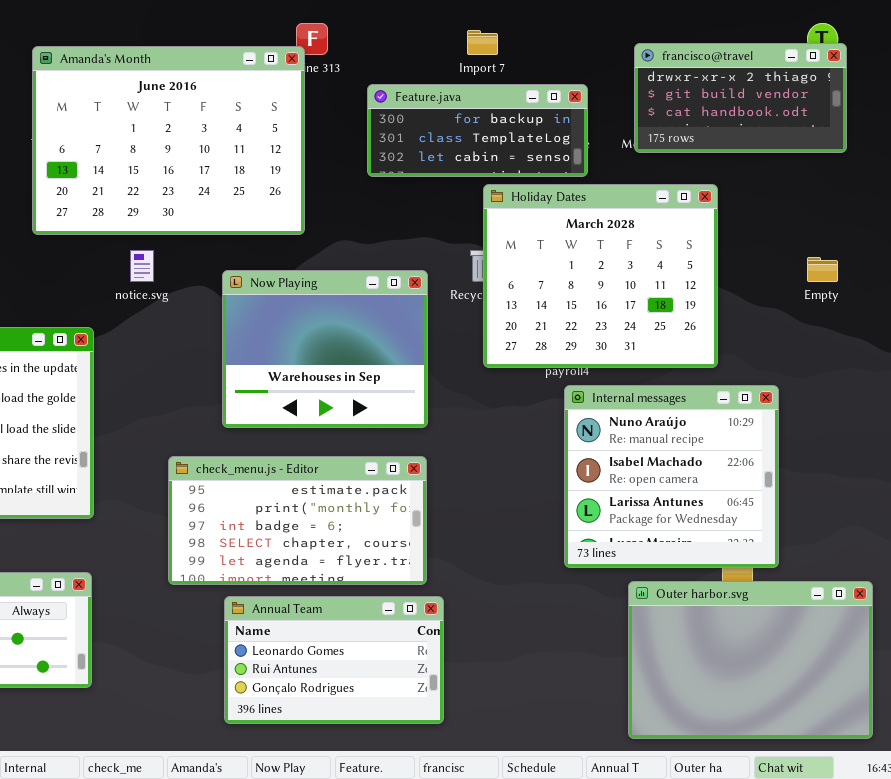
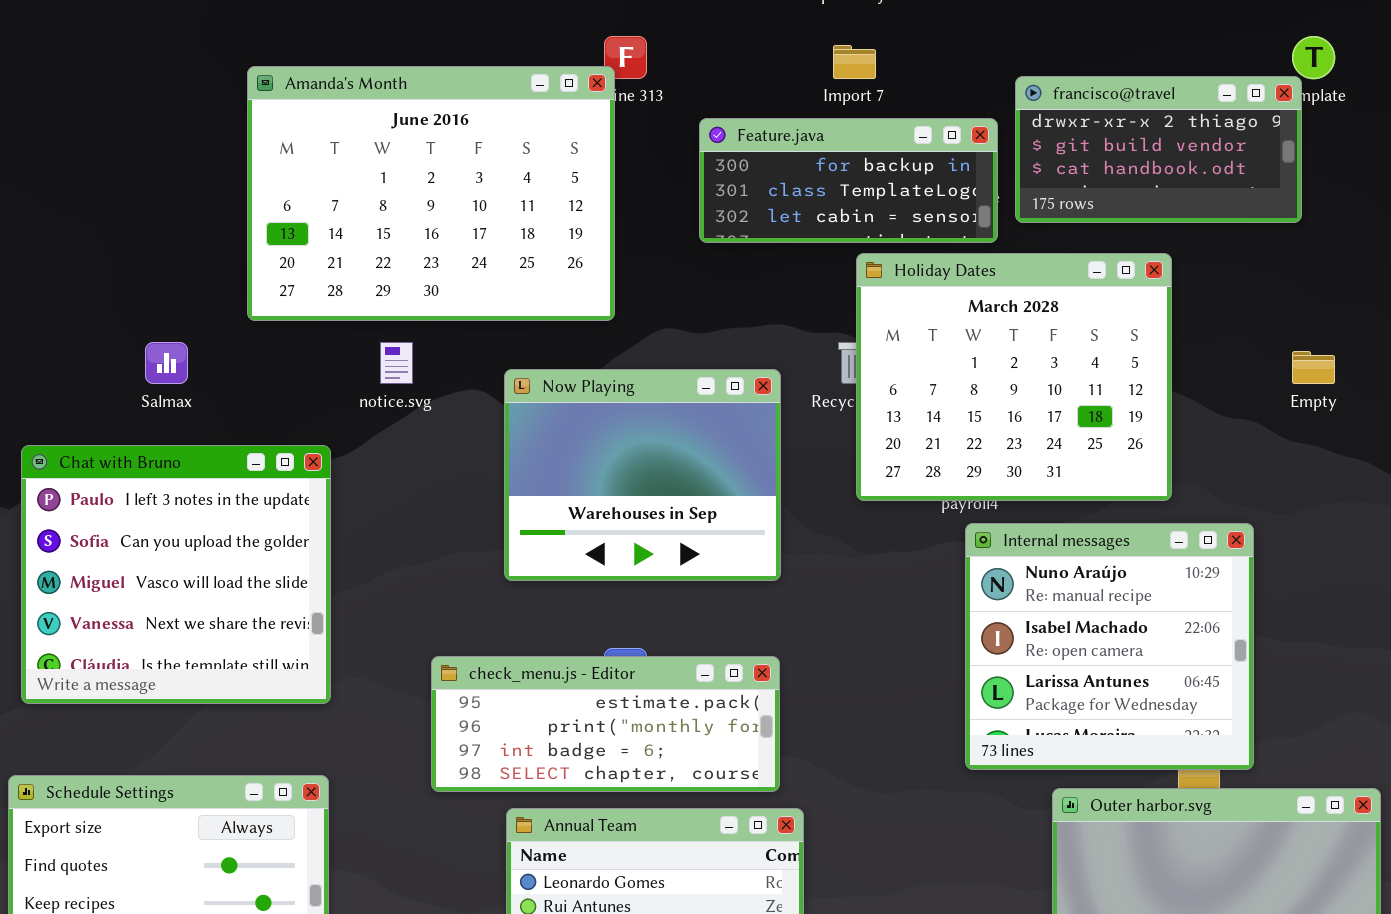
francisco@travel: [634,43,847,153] -> [1015,76,1302,223], moved
check_menu.js - Editor: [168,456,427,585] -> [431,656,780,792], resized

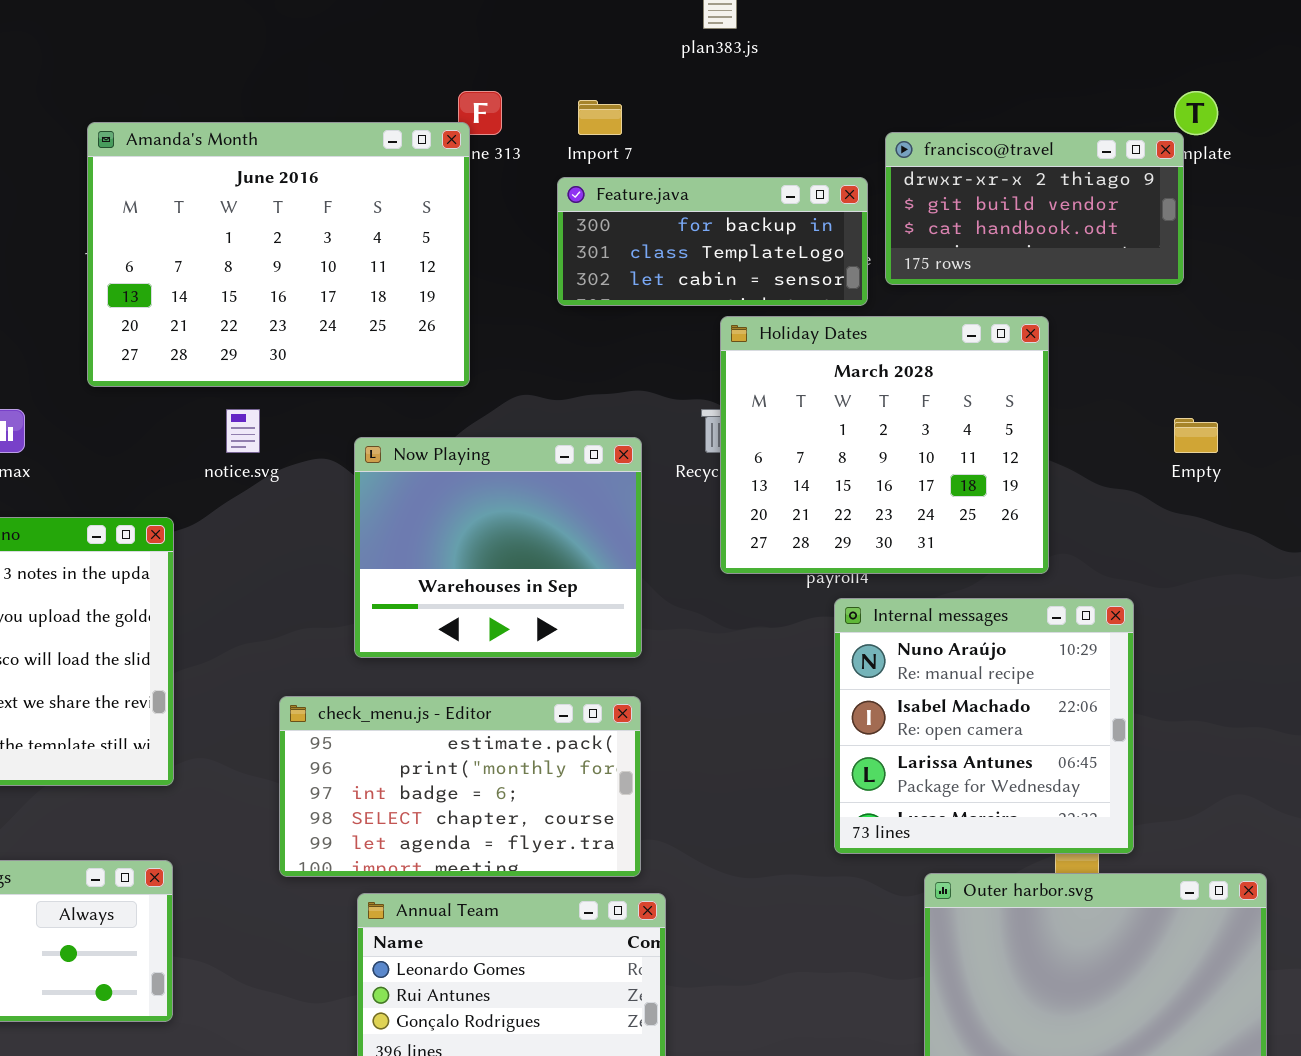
Import 7: [833,45,876,79] -> [578,100,622,135], moved
check_menu.js - Editor: [431,656,780,792] -> [279,696,641,877], resized

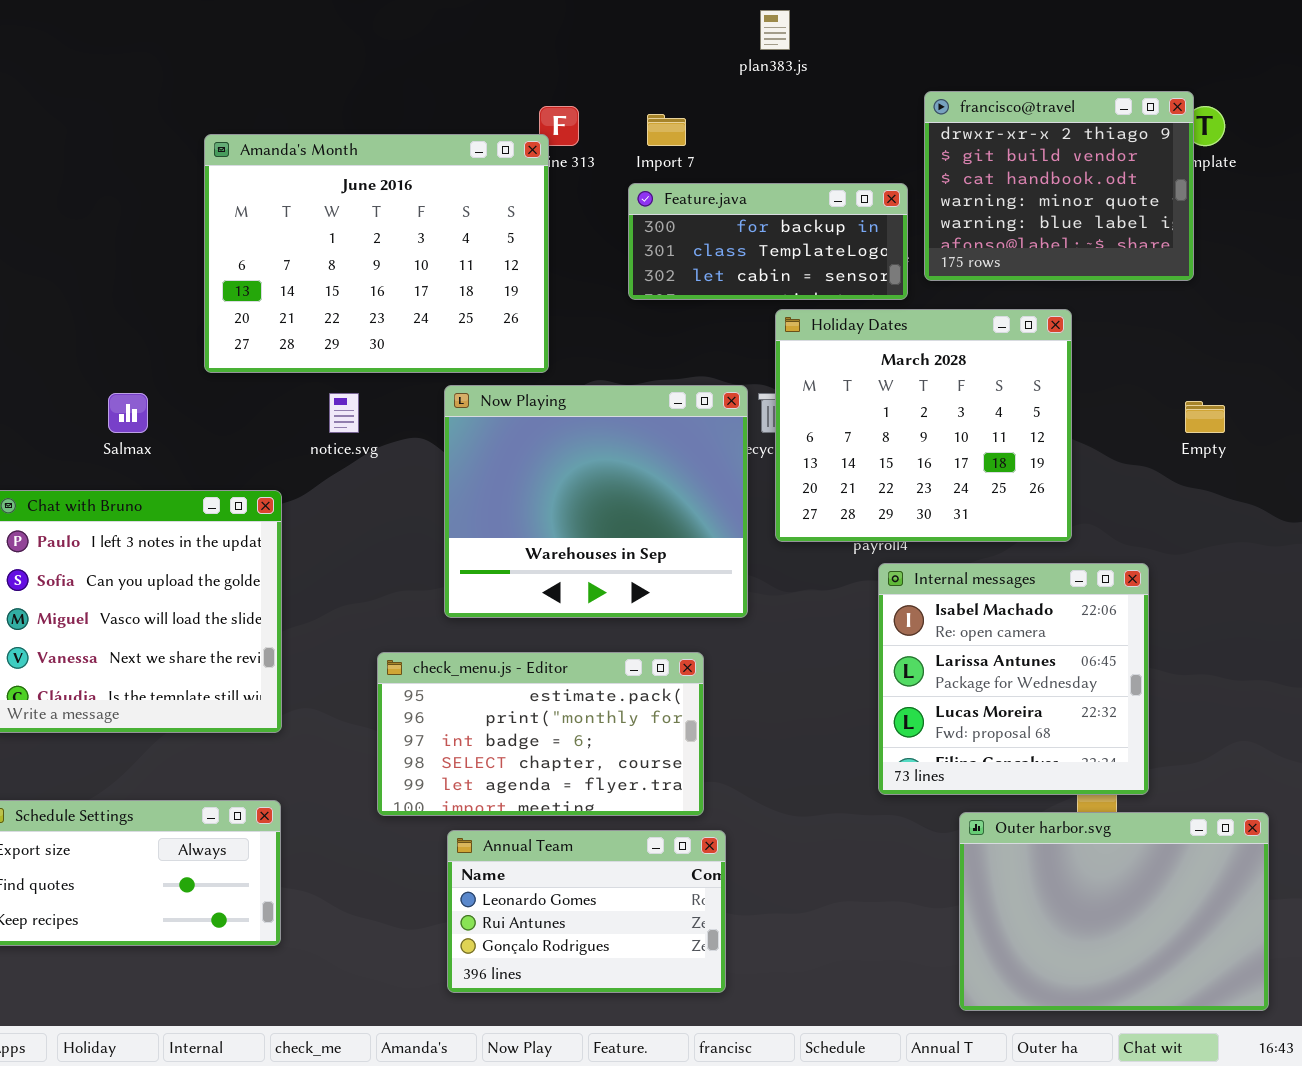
francisco@travel: [885,132,1184,285] -> [924,91,1194,281], resized
Now Playing: [354,437,642,658] -> [444,385,748,618], resized
Internal messages: [834,598,1134,854] -> [878,563,1149,795], scrolled down 1 row

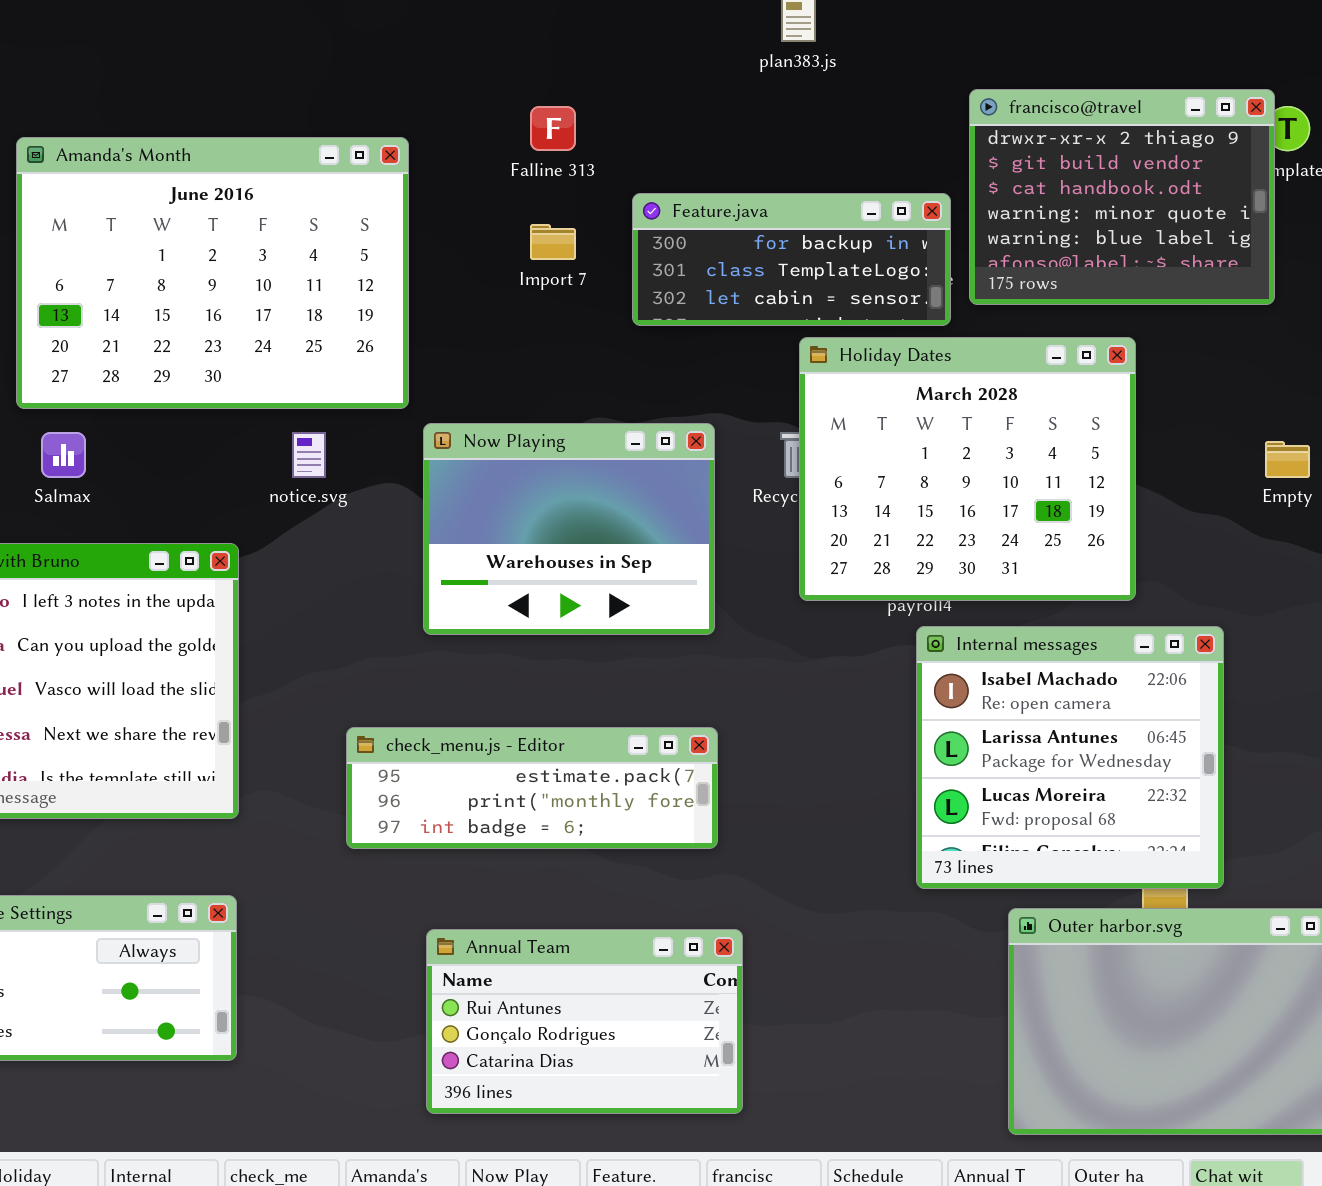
Import 7: [647,114,686,146] -> [530,224,576,260], moved
Amanda's Month: [204,134,549,373] -> [16,137,409,409], moved
Now Playing: [444,385,748,618] -> [423,423,715,635], resized
check_menu.js - Editor: [377,652,704,816] -> [346,727,718,849], resized
Annual Team: [447,830,726,993] -> [426,929,743,1114], scrolled down 1 row

